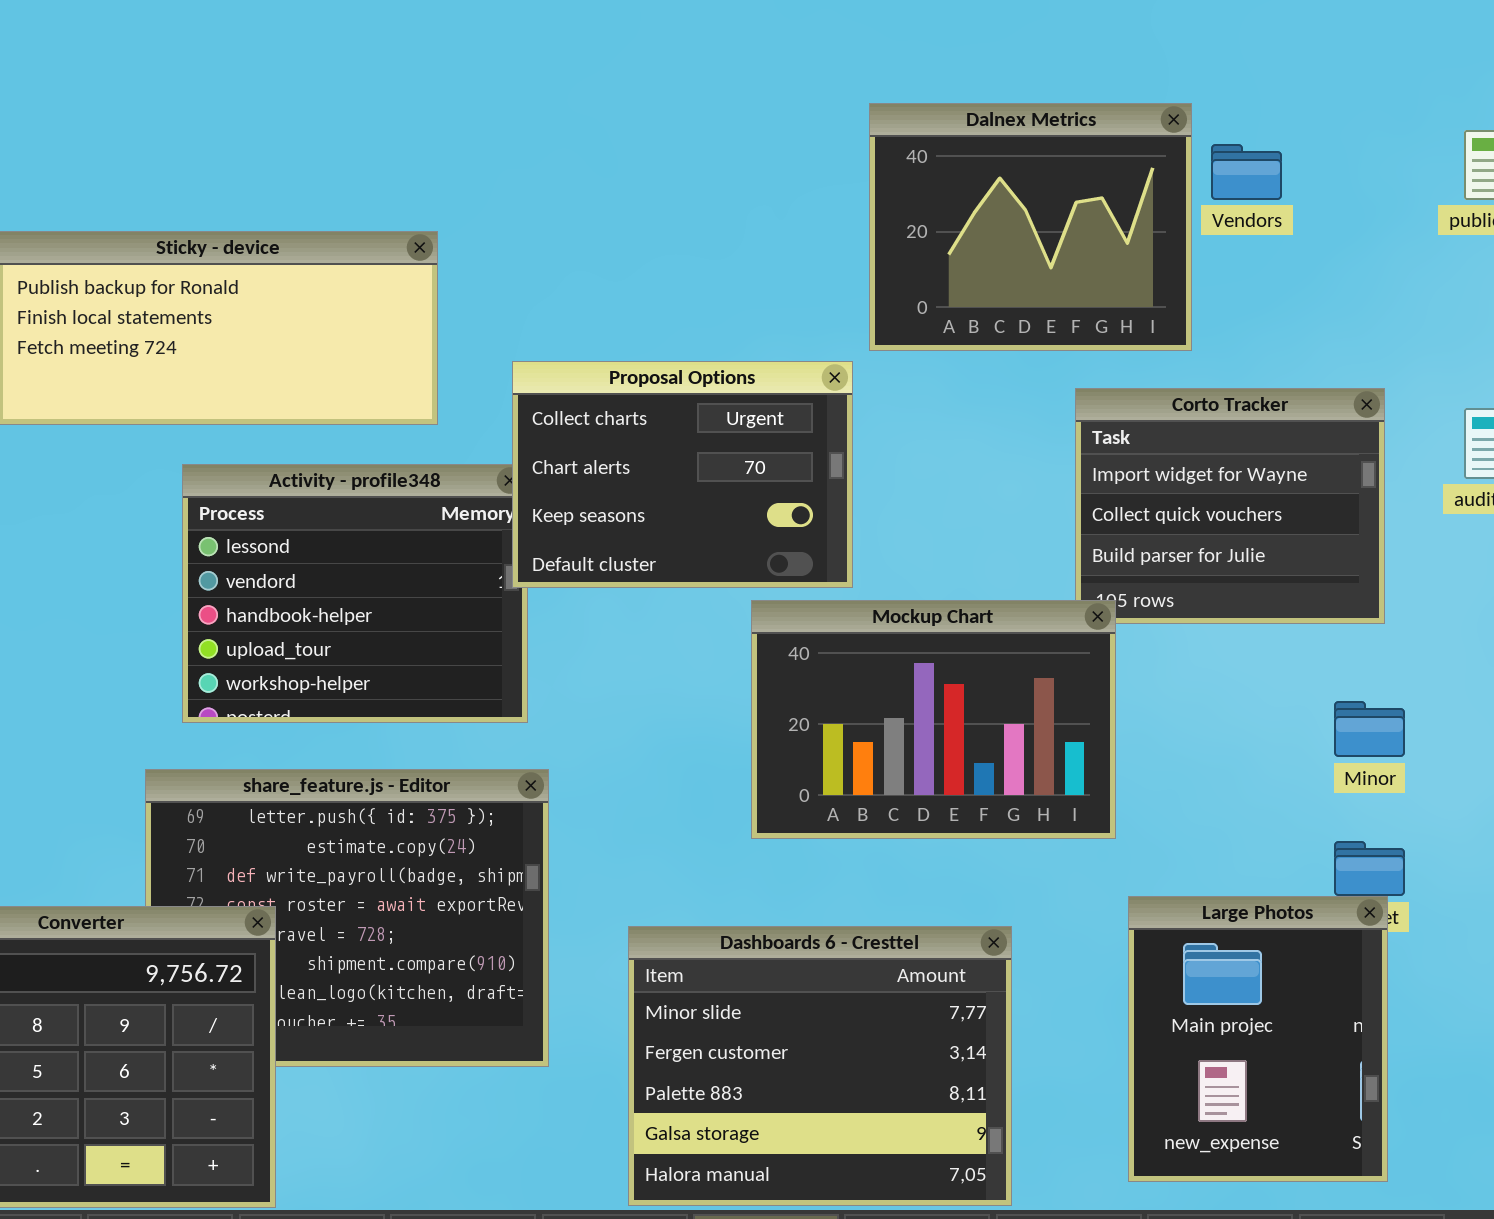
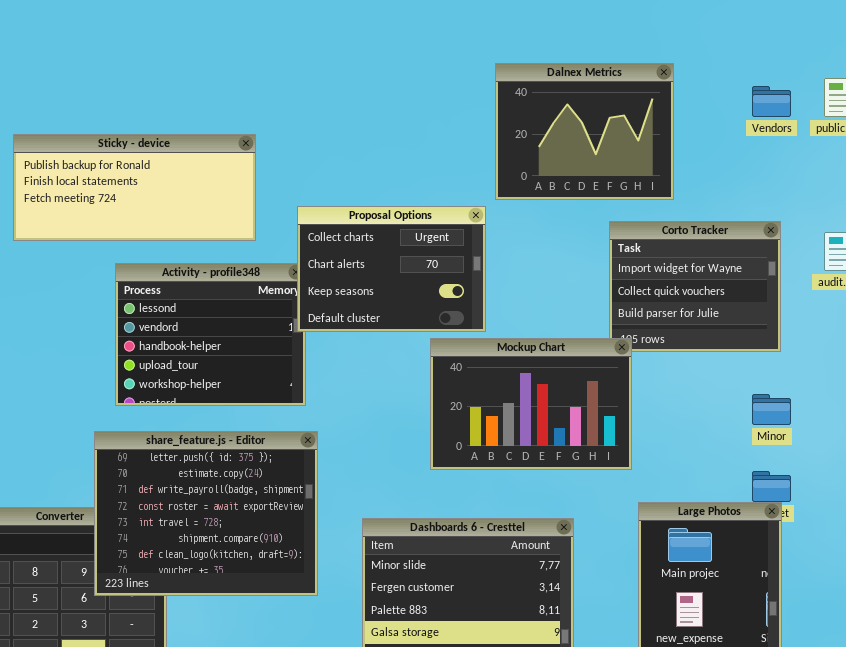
Vendors: [1211,144,1282,200] -> [752,86,791,117], moved
share_feature.js - Editor: [145,769,549,1067] -> [94,431,318,596], raised

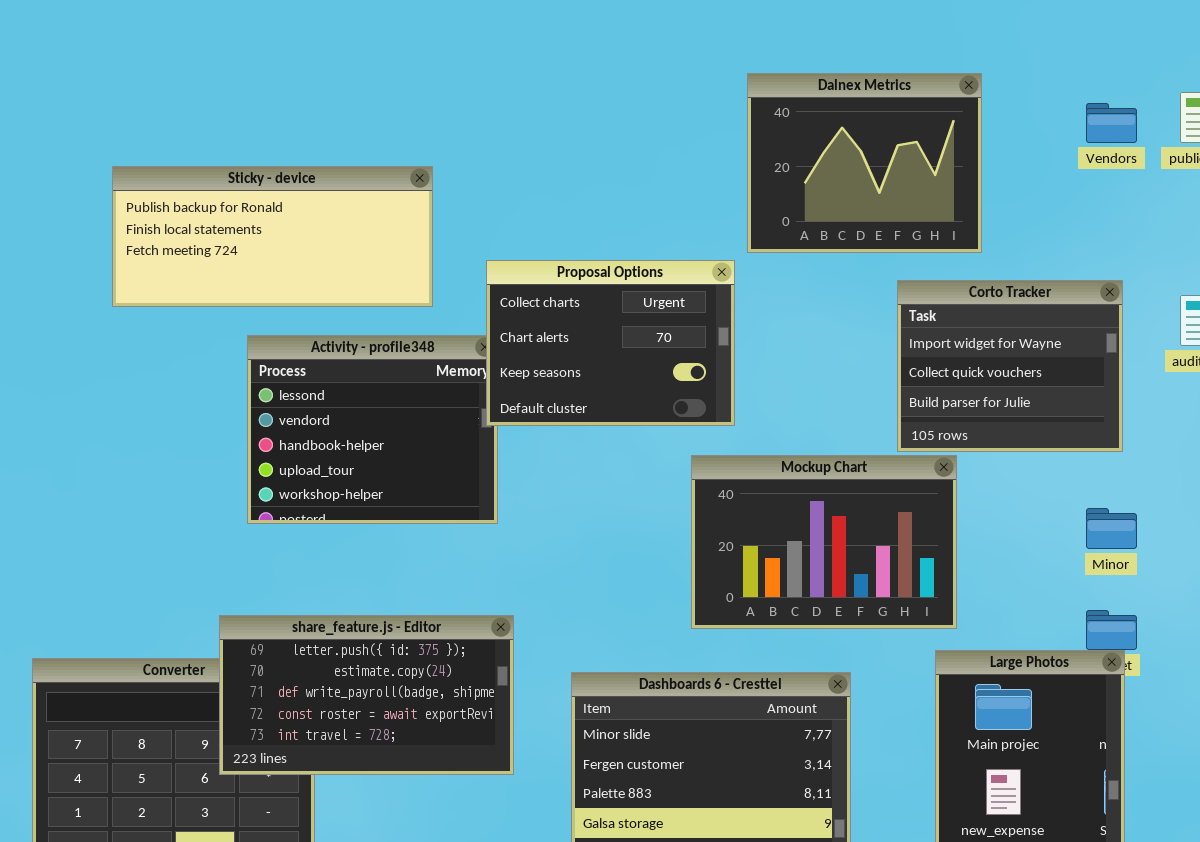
Mockup Chart: [430,338,632,470] -> [691,455,957,629], moved
share_feature.js - Editor: [94,431,318,596] -> [219,615,514,775], resized

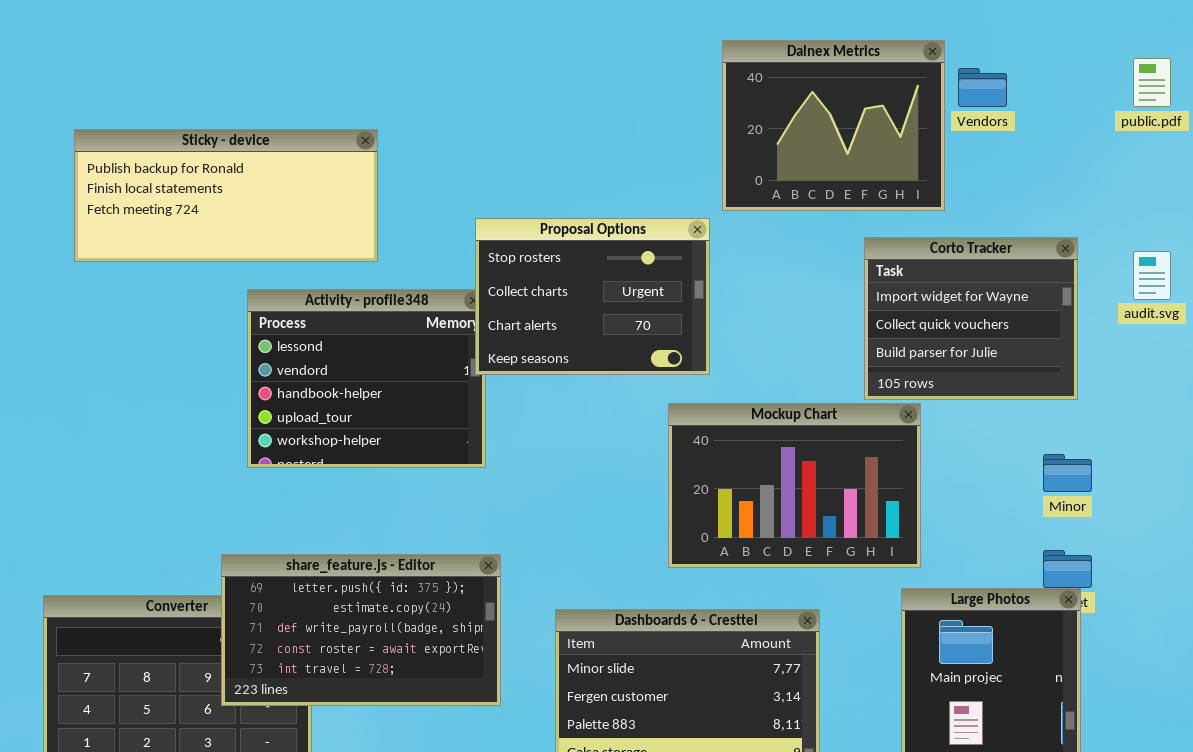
Vendors: [1086,103,1137,143] -> [958,68,1007,107], moved
Sticky - device: [112,166,433,307] -> [74,129,378,262], moved
Proposal Options: [486,260,735,426] -> [475,218,710,375], scrolled up 1 row

